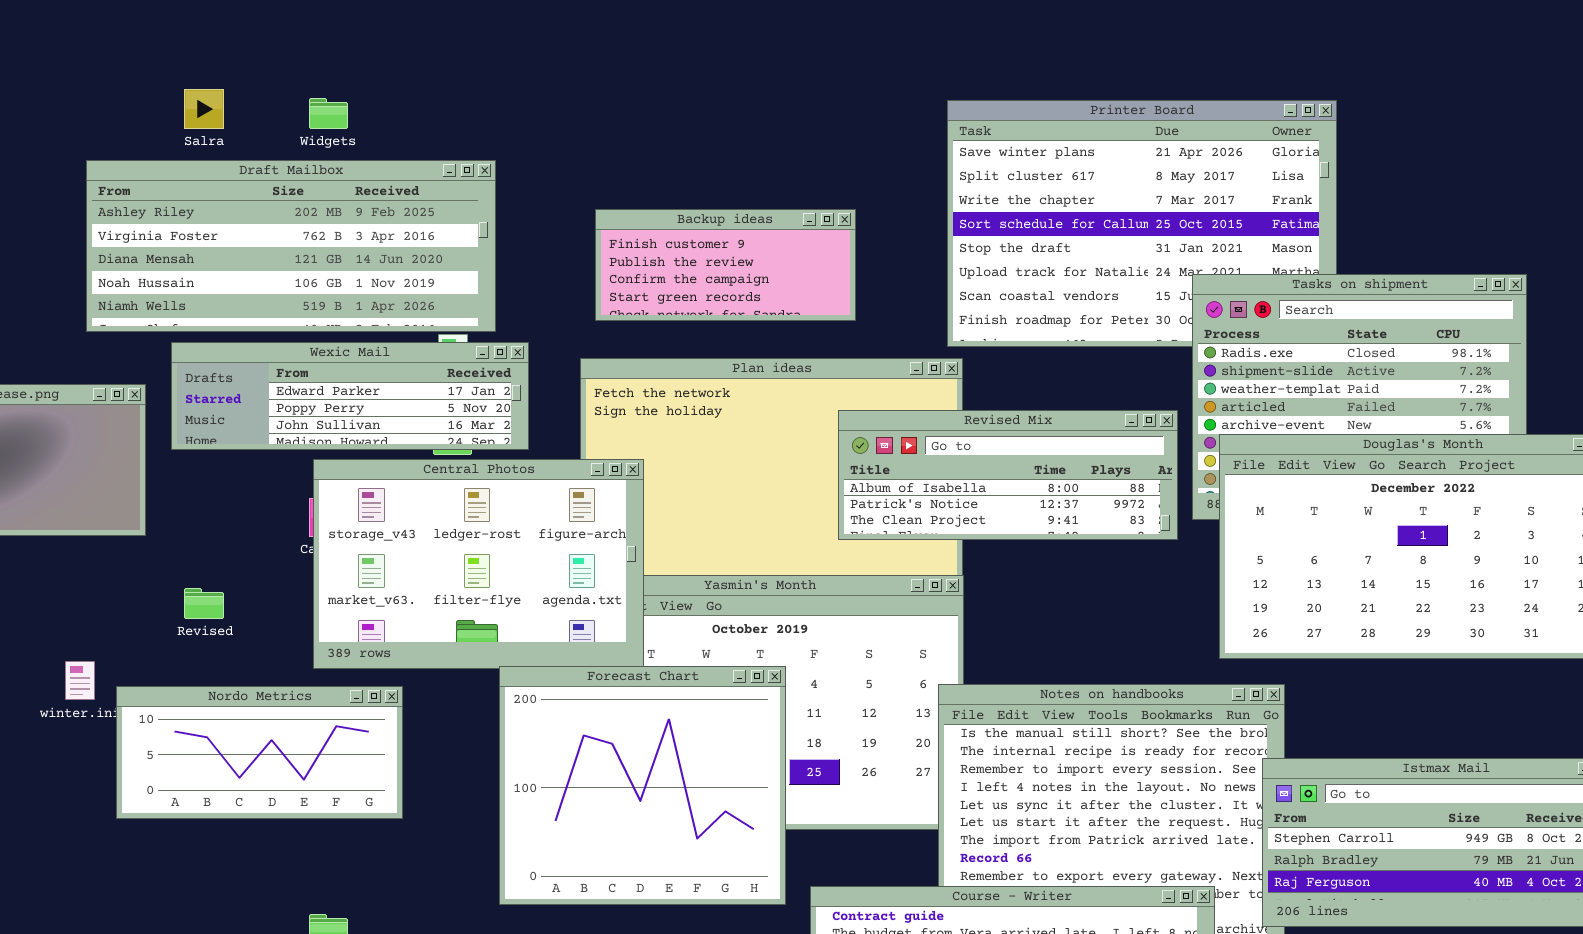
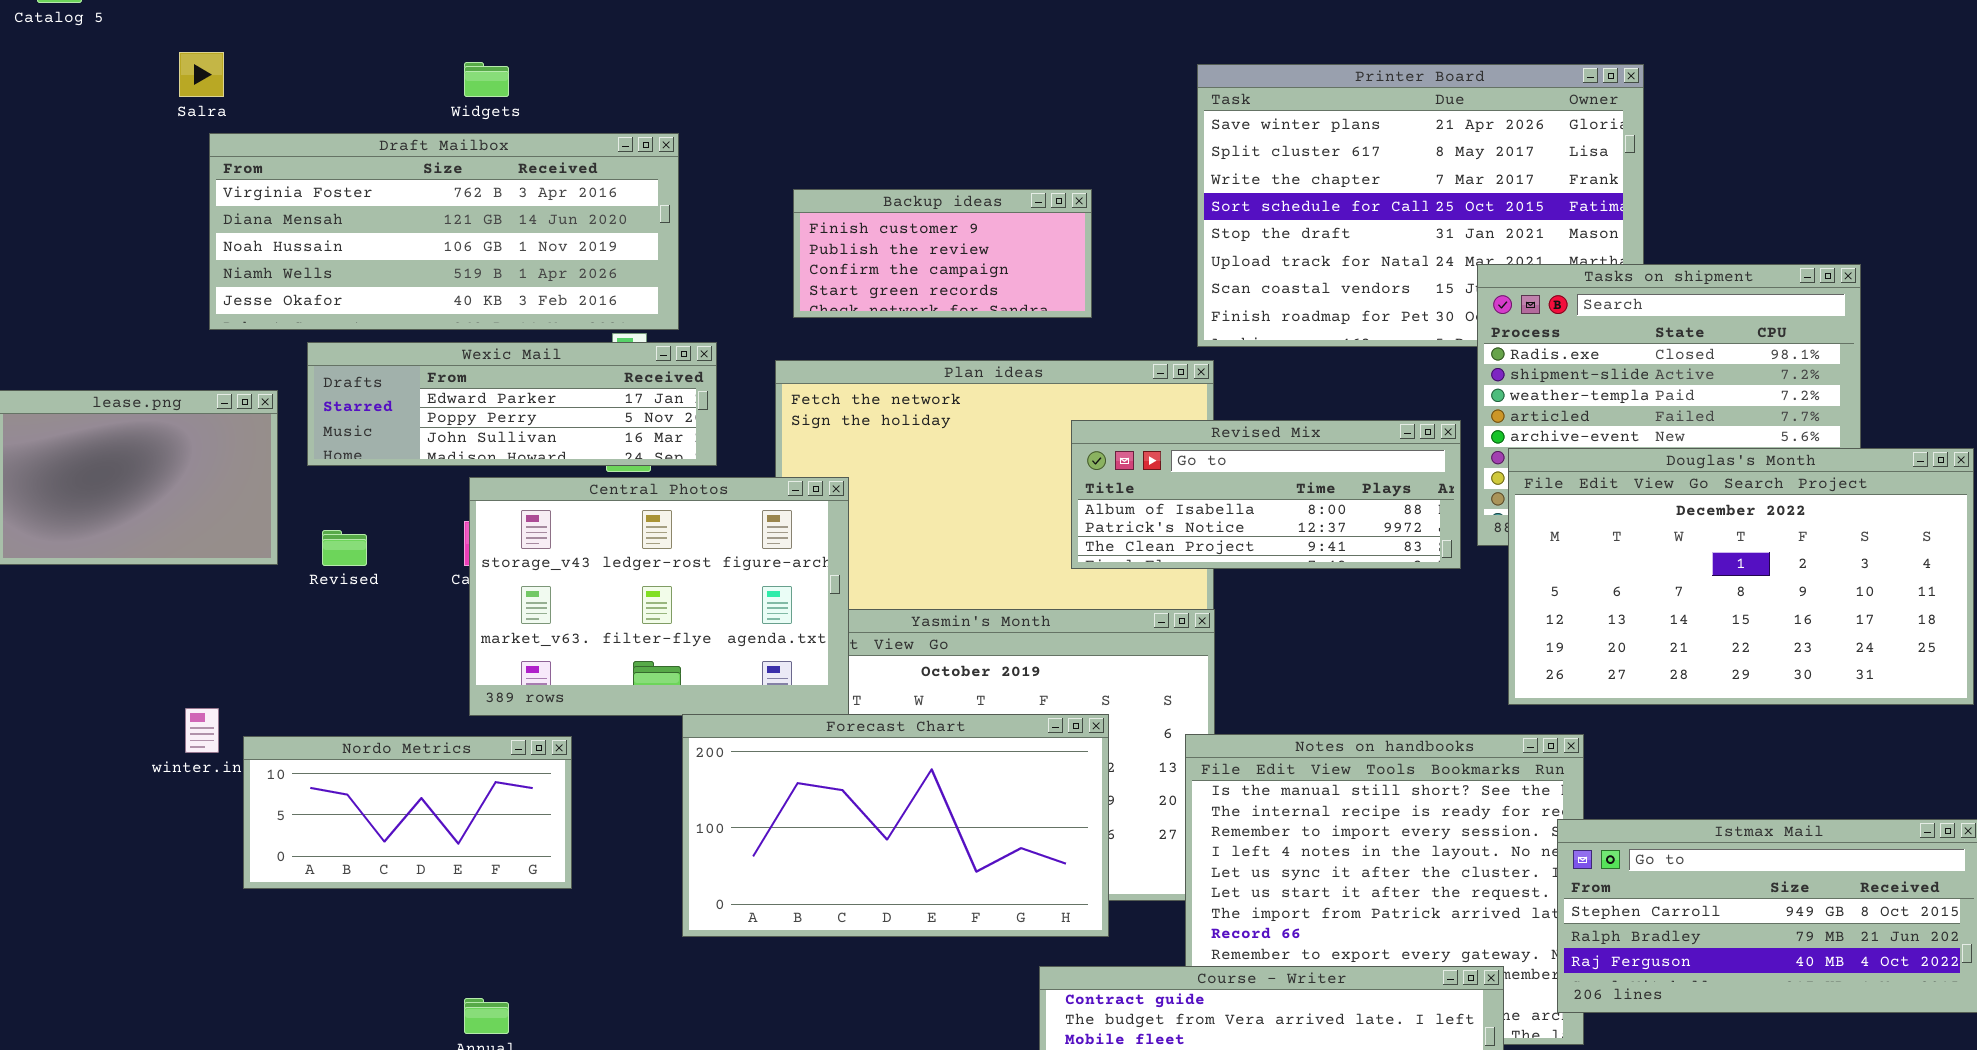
Salra: [184,89,224,129] -> [179,52,224,97], moved
Draft Mailbox: [86,160,496,332] -> [209,133,679,330], scrolled down 1 row
Revised: [184,588,224,619] -> [322,530,367,566], moved
Forecast Chart: [499,666,786,905] -> [682,714,1109,937], resized

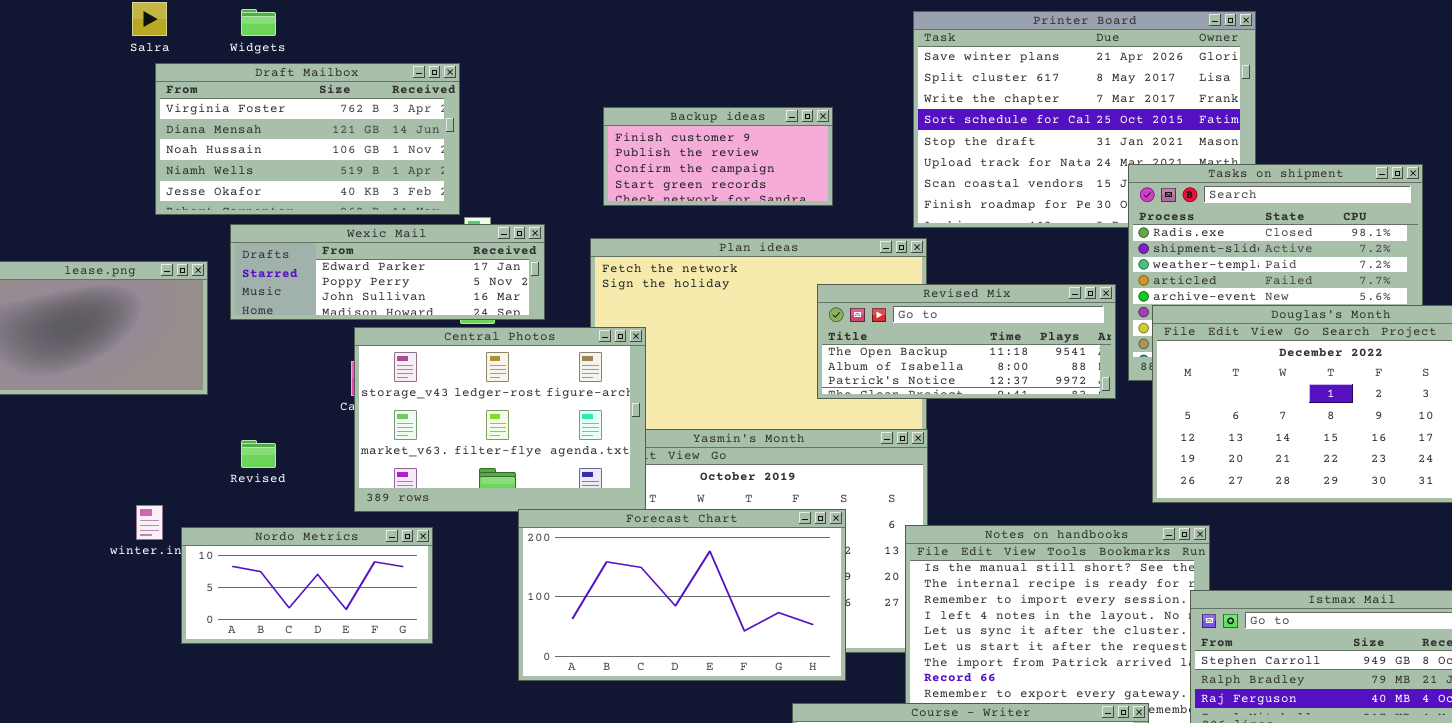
Widgets: [464,62,509,97] -> [241,9,276,36], moved
Draft Mailbox: [209,133,679,330] -> [155,63,460,215], resized
Revised Mix: [1071,420,1461,569] -> [817,284,1116,399], scrolled up 1 row
Revised: [322,530,367,566] -> [241,440,276,468], moved

